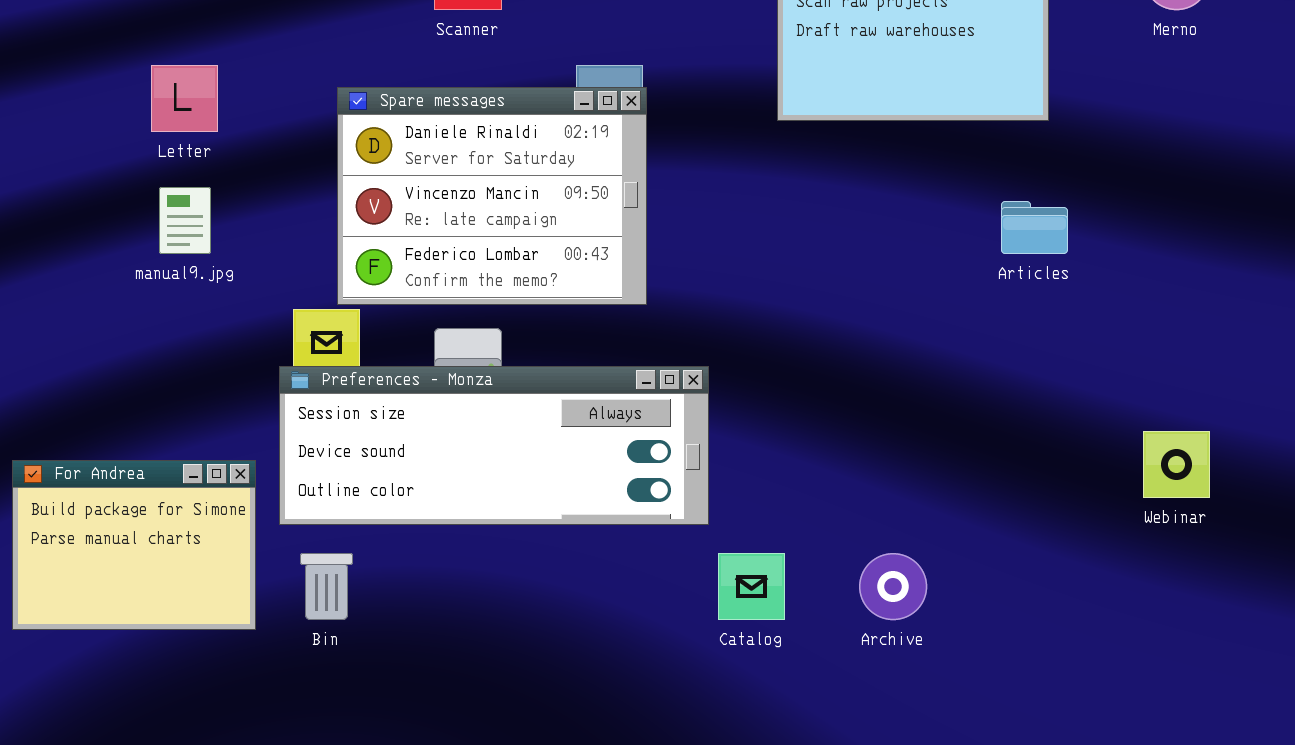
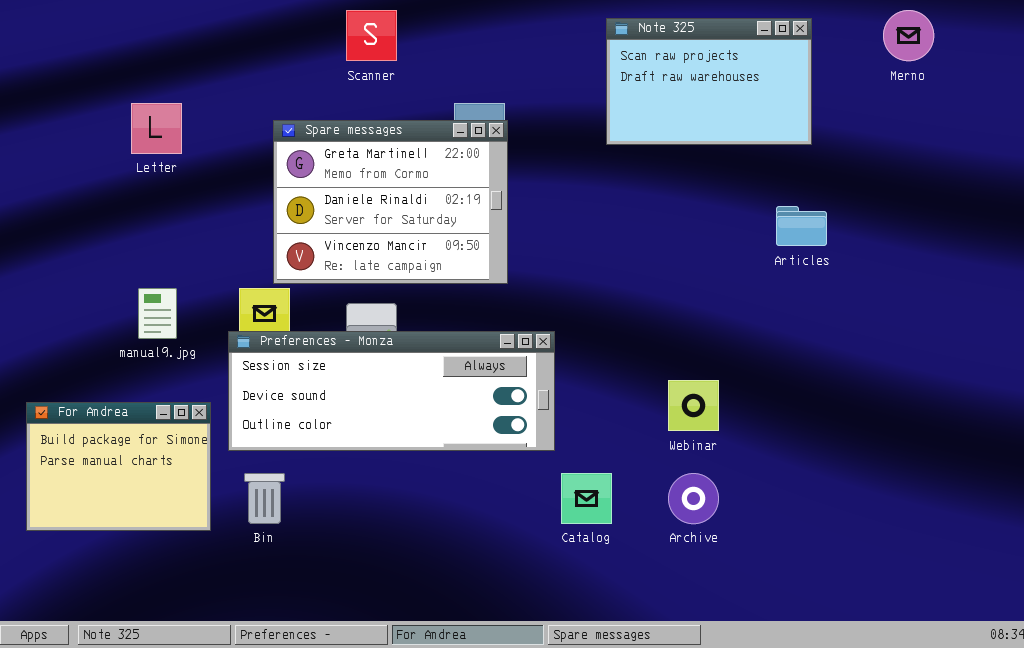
Spare messages: [337,87,647,305] -> [273,120,508,284], scrolled up 1 row
manual9.jpg: [159,187,211,254] -> [138,288,177,339], moved
Webinar: [1143,431,1210,498] -> [668,380,719,431], moved

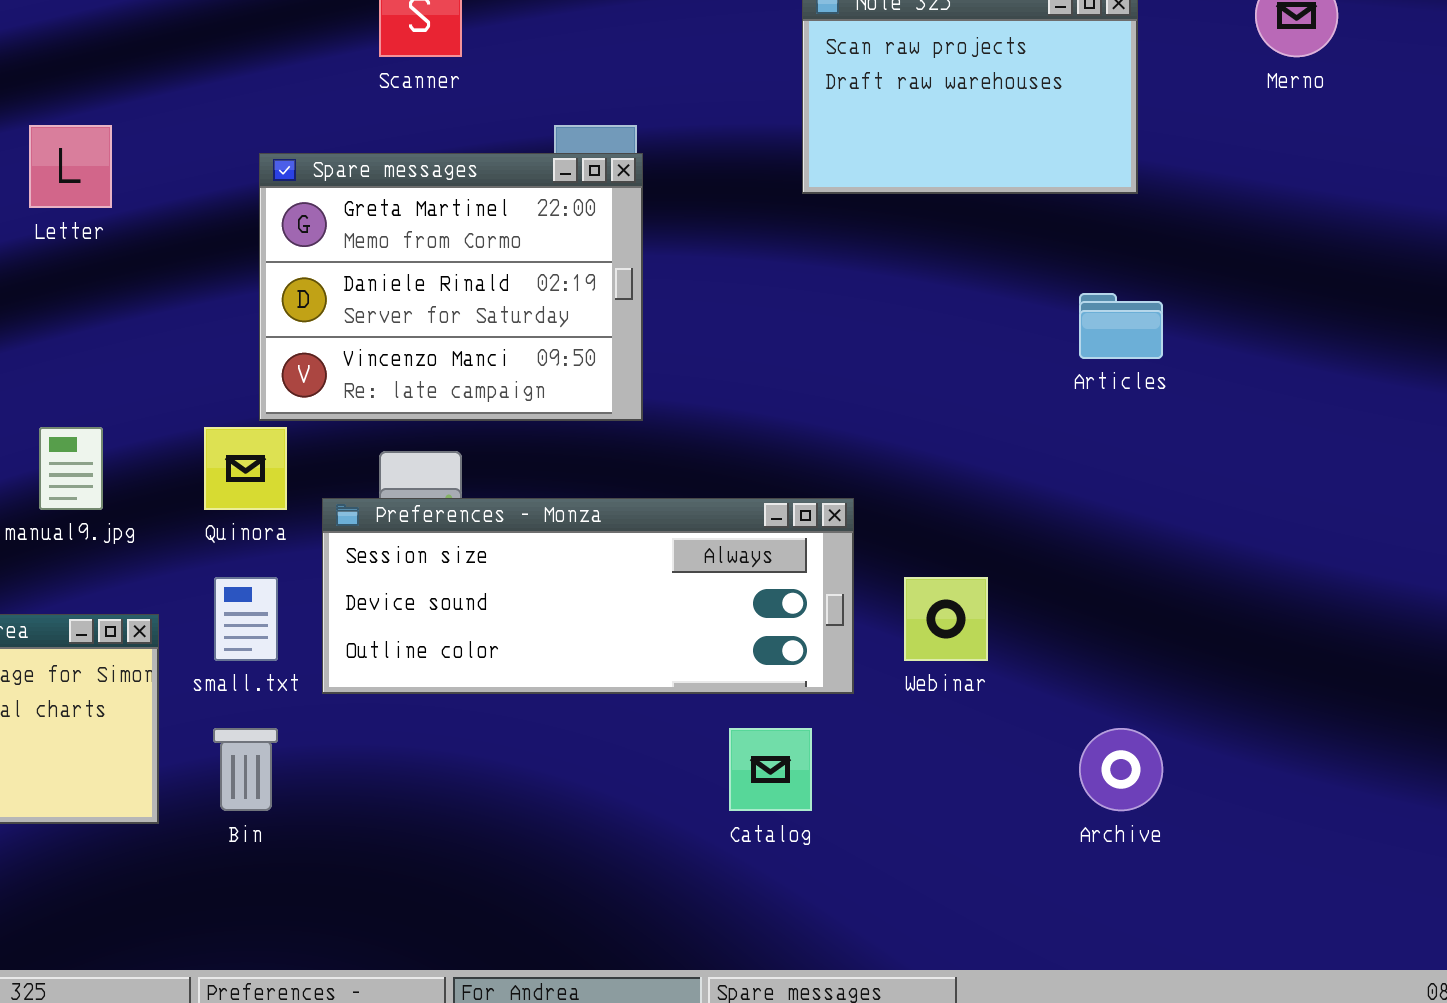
Preferences - Monza: [228,331,555,451] -> [322,498,854,694], moved
Archive: [668,473,719,524] -> [1079,728,1163,811], moved

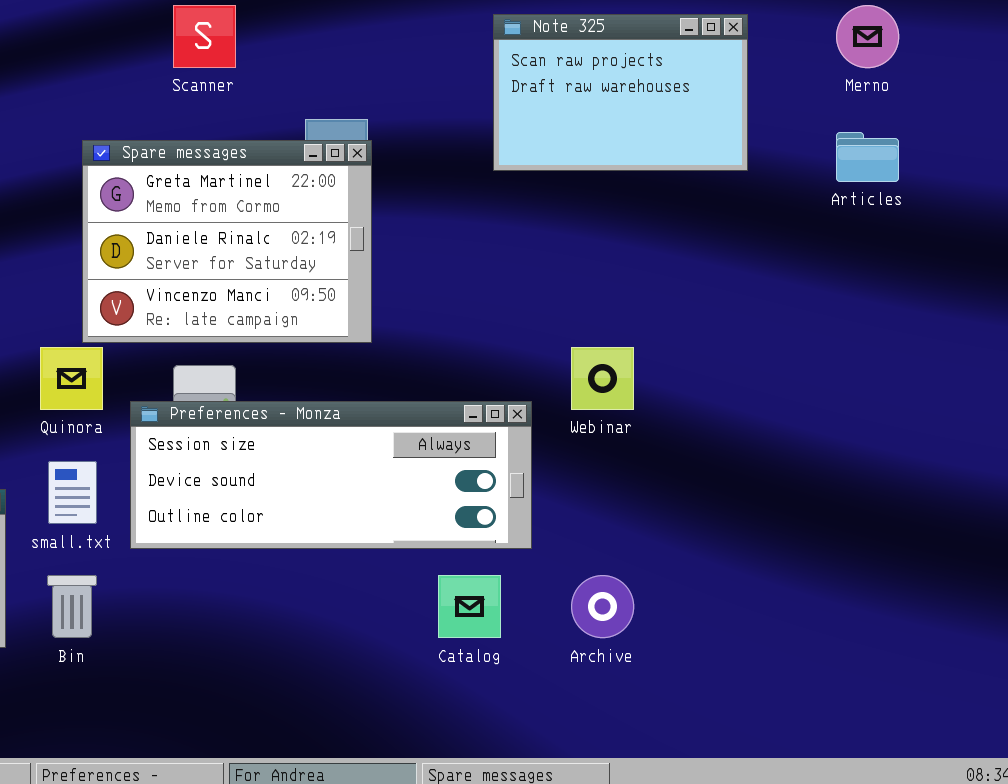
Articles: [1079,293,1163,359] -> [836,132,899,182], moved
Webinar: [904,577,988,661] -> [571,347,634,410], moved
Archive: [1079,728,1163,811] -> [571,575,634,638], moved

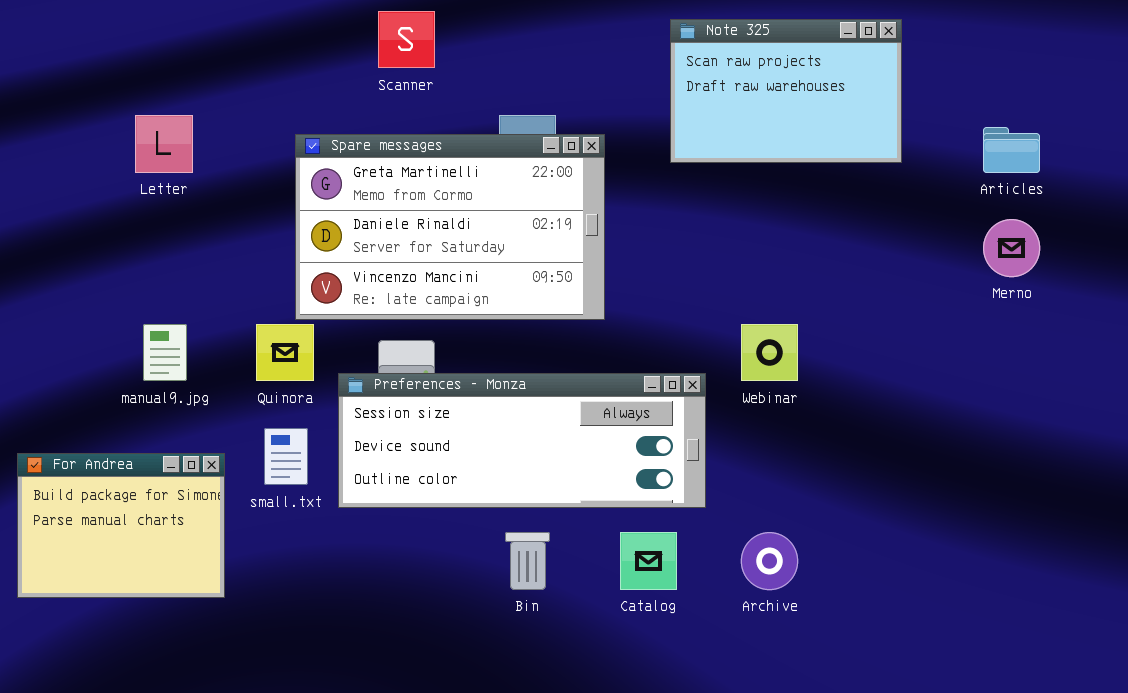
Merno: [836,5,899,68] -> [983,219,1040,277], moved
Spare messages: [82,140,372,343] -> [295,134,605,320], resized
Bin: [47,575,97,638] -> [505,532,550,590], moved

